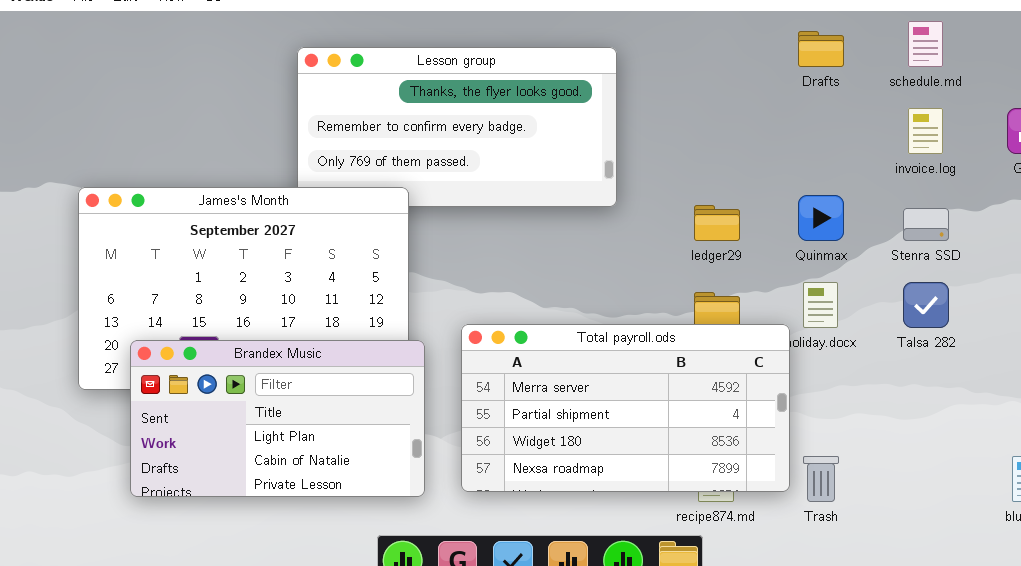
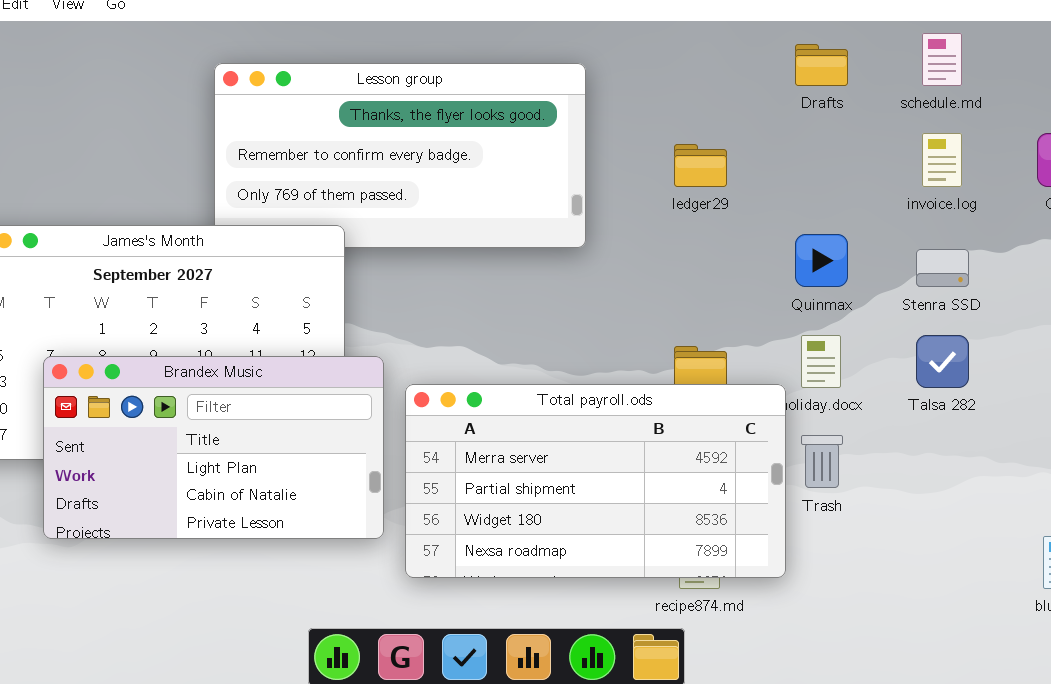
ledger29: [694,205,740,241] -> [674,144,727,187], moved
Brandex Music: [130,340,425,497] -> [43,356,384,539], moved
Trash: [803,456,839,502] -> [801,435,843,488], moved

